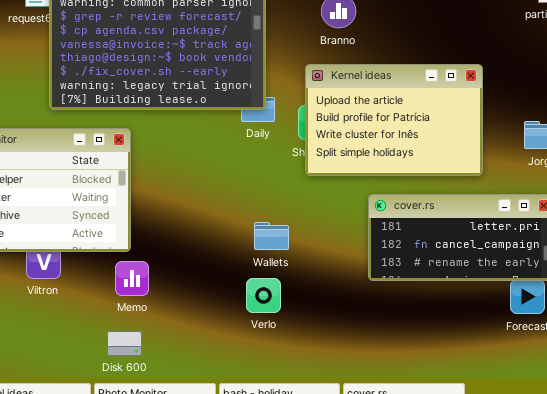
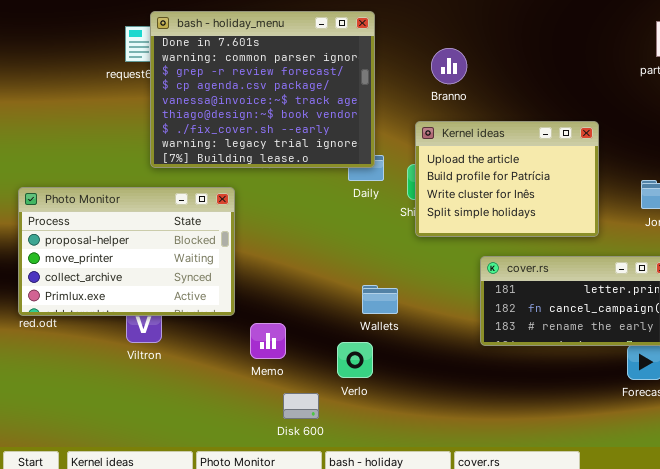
Memo: [115,261,149,296] -> [250,323,286,359], moved
Verlo: [246,278,281,313] -> [337,342,373,378], moved
Disk 600: [107,331,142,356] -> [283,393,319,419], moved

